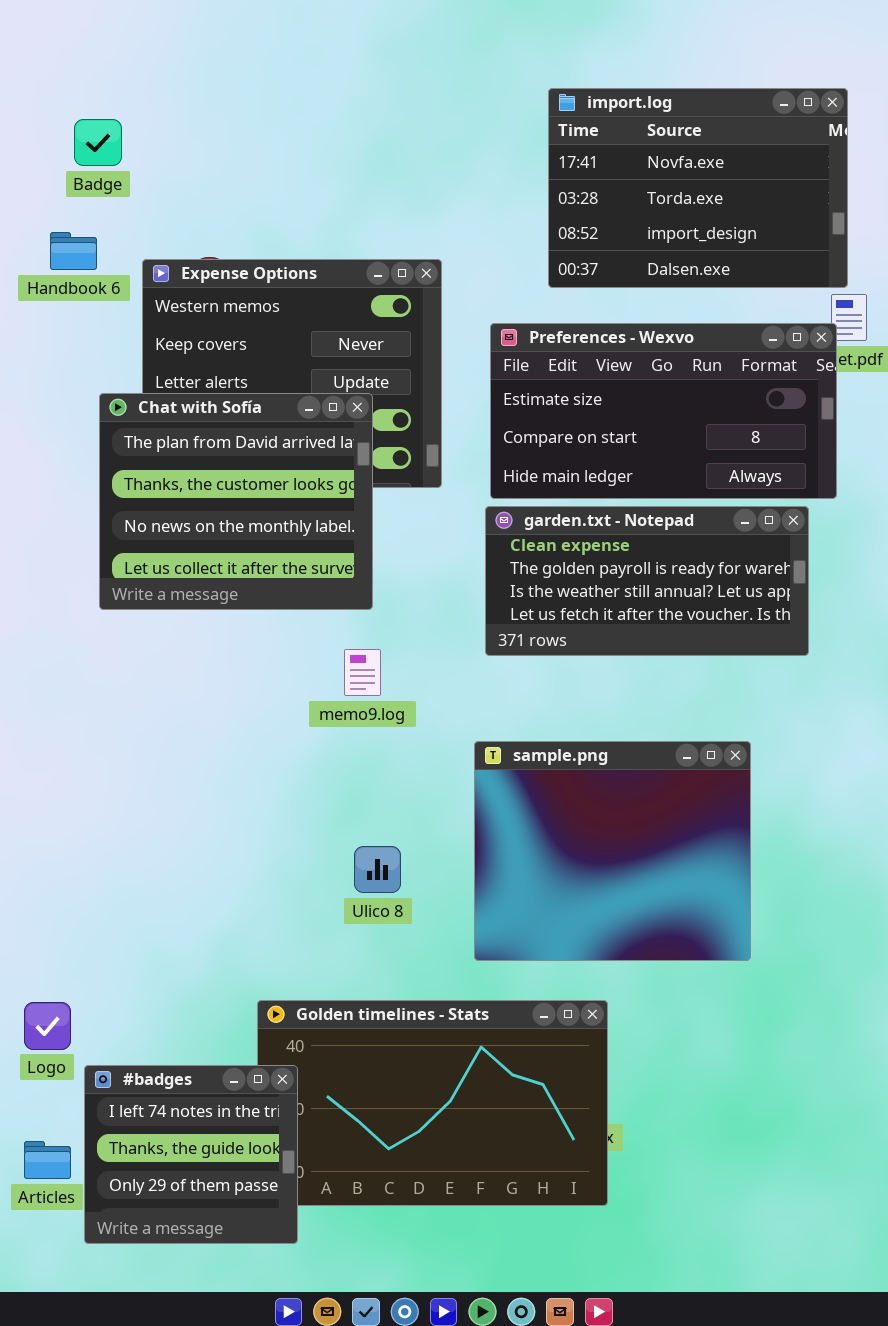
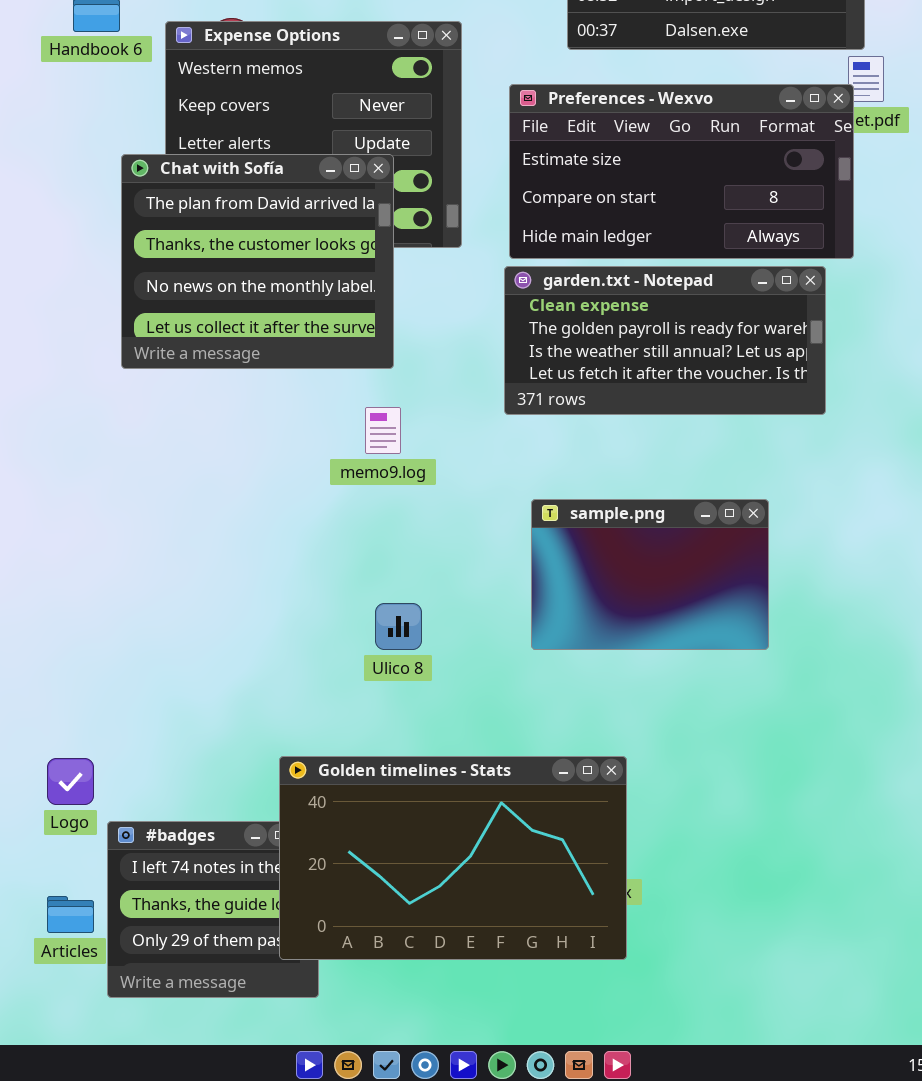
sample.png: [474,741,751,961] -> [531,499,769,650], resized
Golden timelines - Stats: [257,1000,608,1206] -> [279,756,627,960], raised

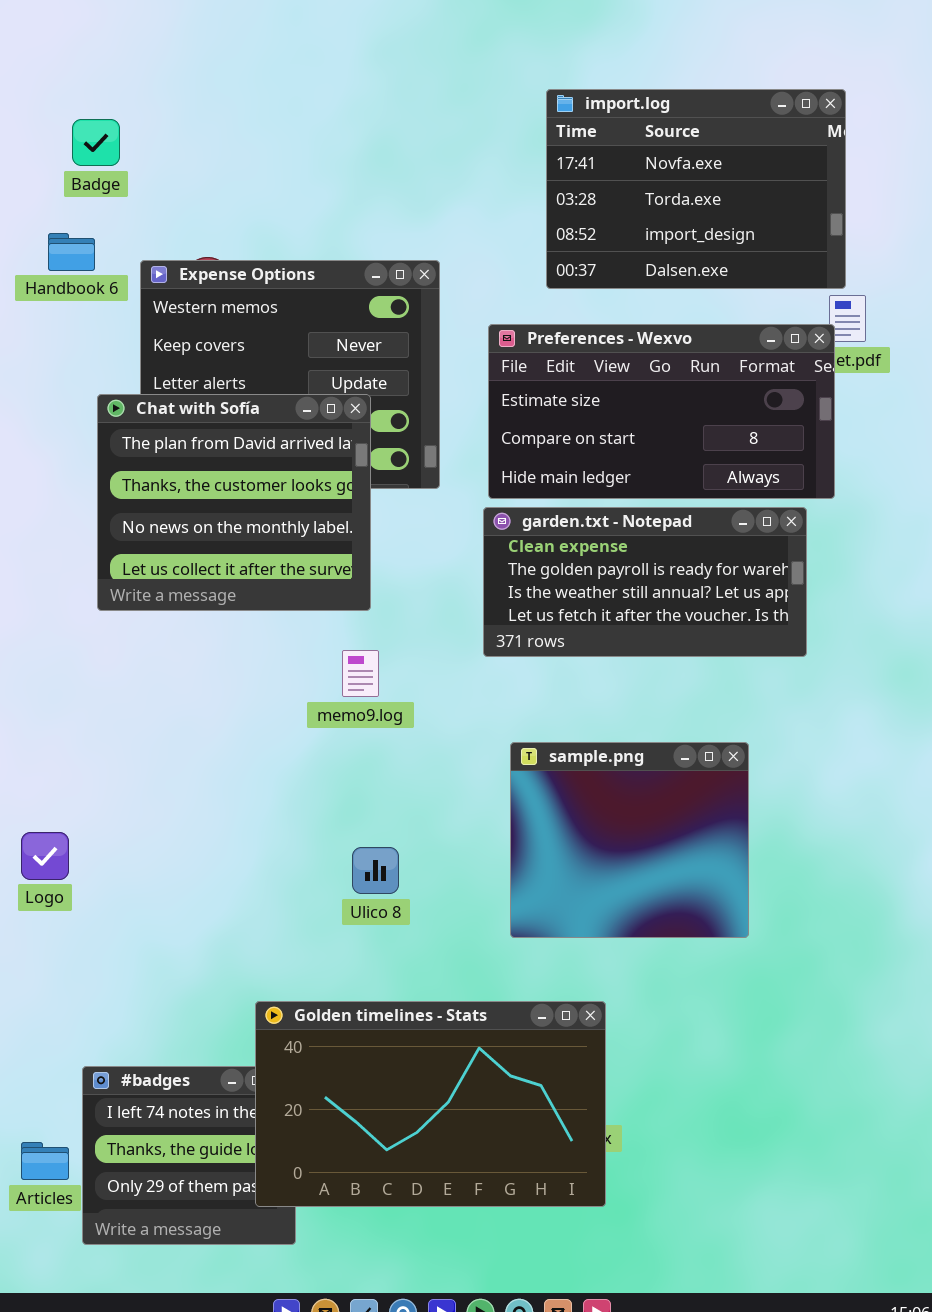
sample.png: [531,499,769,650] -> [510,742,749,938], resized
Logo: [47,758,94,805] -> [21,832,69,880], moved

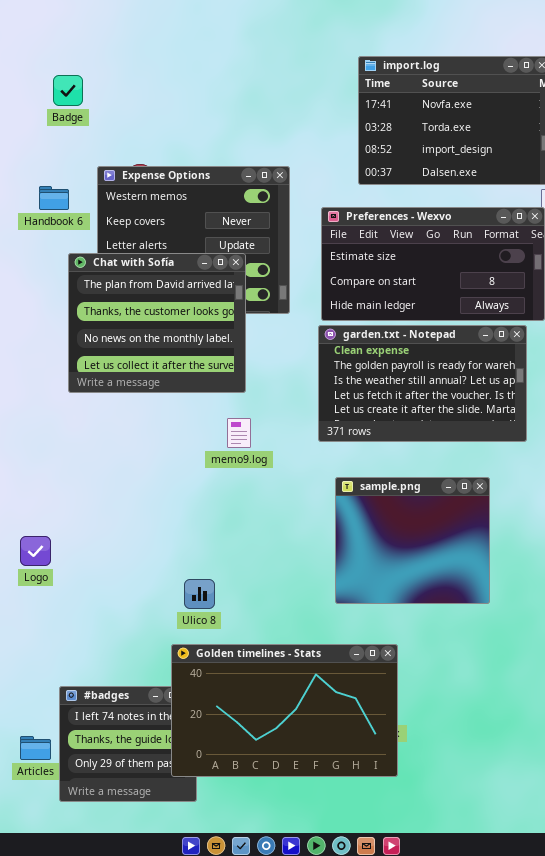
Handbook 6: [48,233,95,271] -> [39,186,69,210], moved
garden.txt - Notepad: [483,507,807,657] -> [318,325,527,442], resized
Ulico 8: [352,847,399,894] -> [184,579,215,609], moved

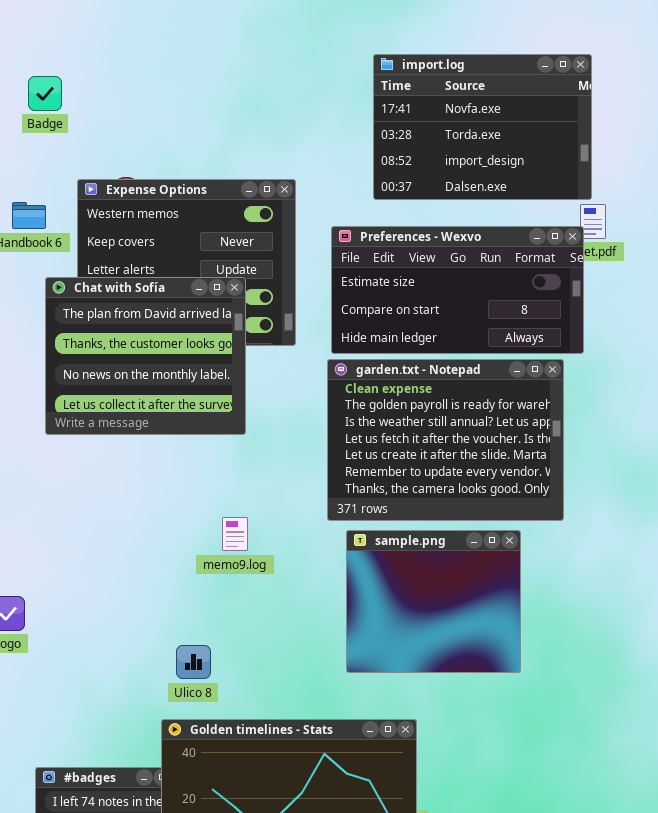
garden.txt - Notepad: [318,325,527,442] -> [327,359,564,521], resized
memo9.log: [227,418,251,448] -> [222,517,248,551], moved

